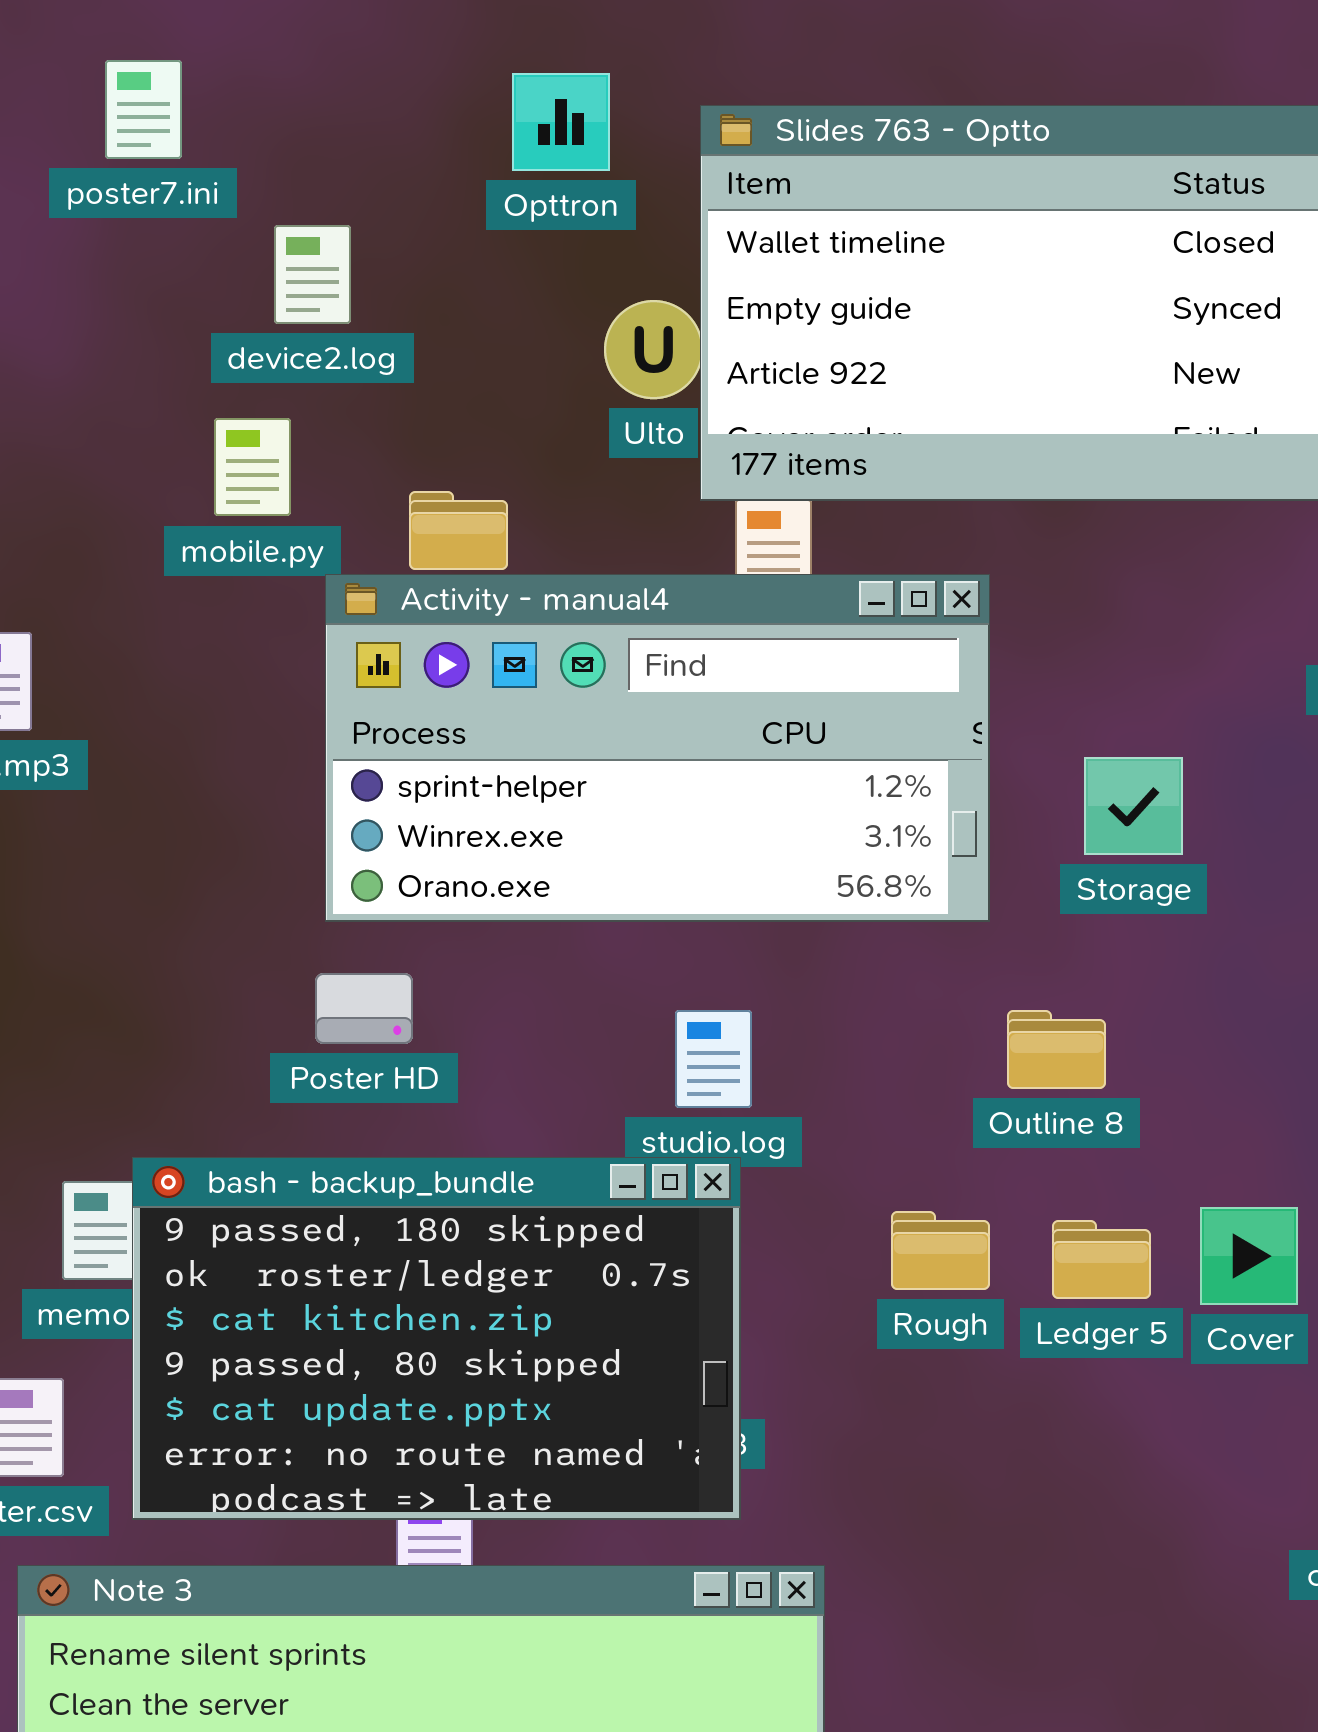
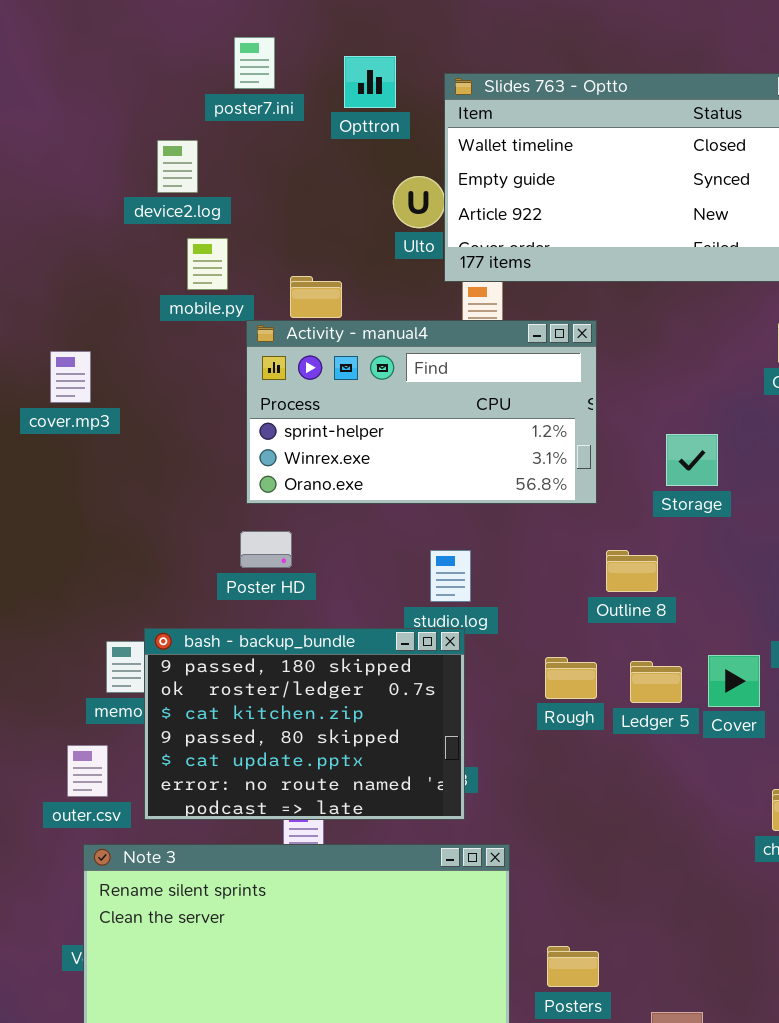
poster7.ini: [105,60,182,159] -> [234,37,275,89], moved
device2.log: [274,225,351,324] -> [157,140,198,193], moved
Storage: [1084,757,1183,855] -> [666,434,718,486], moved

